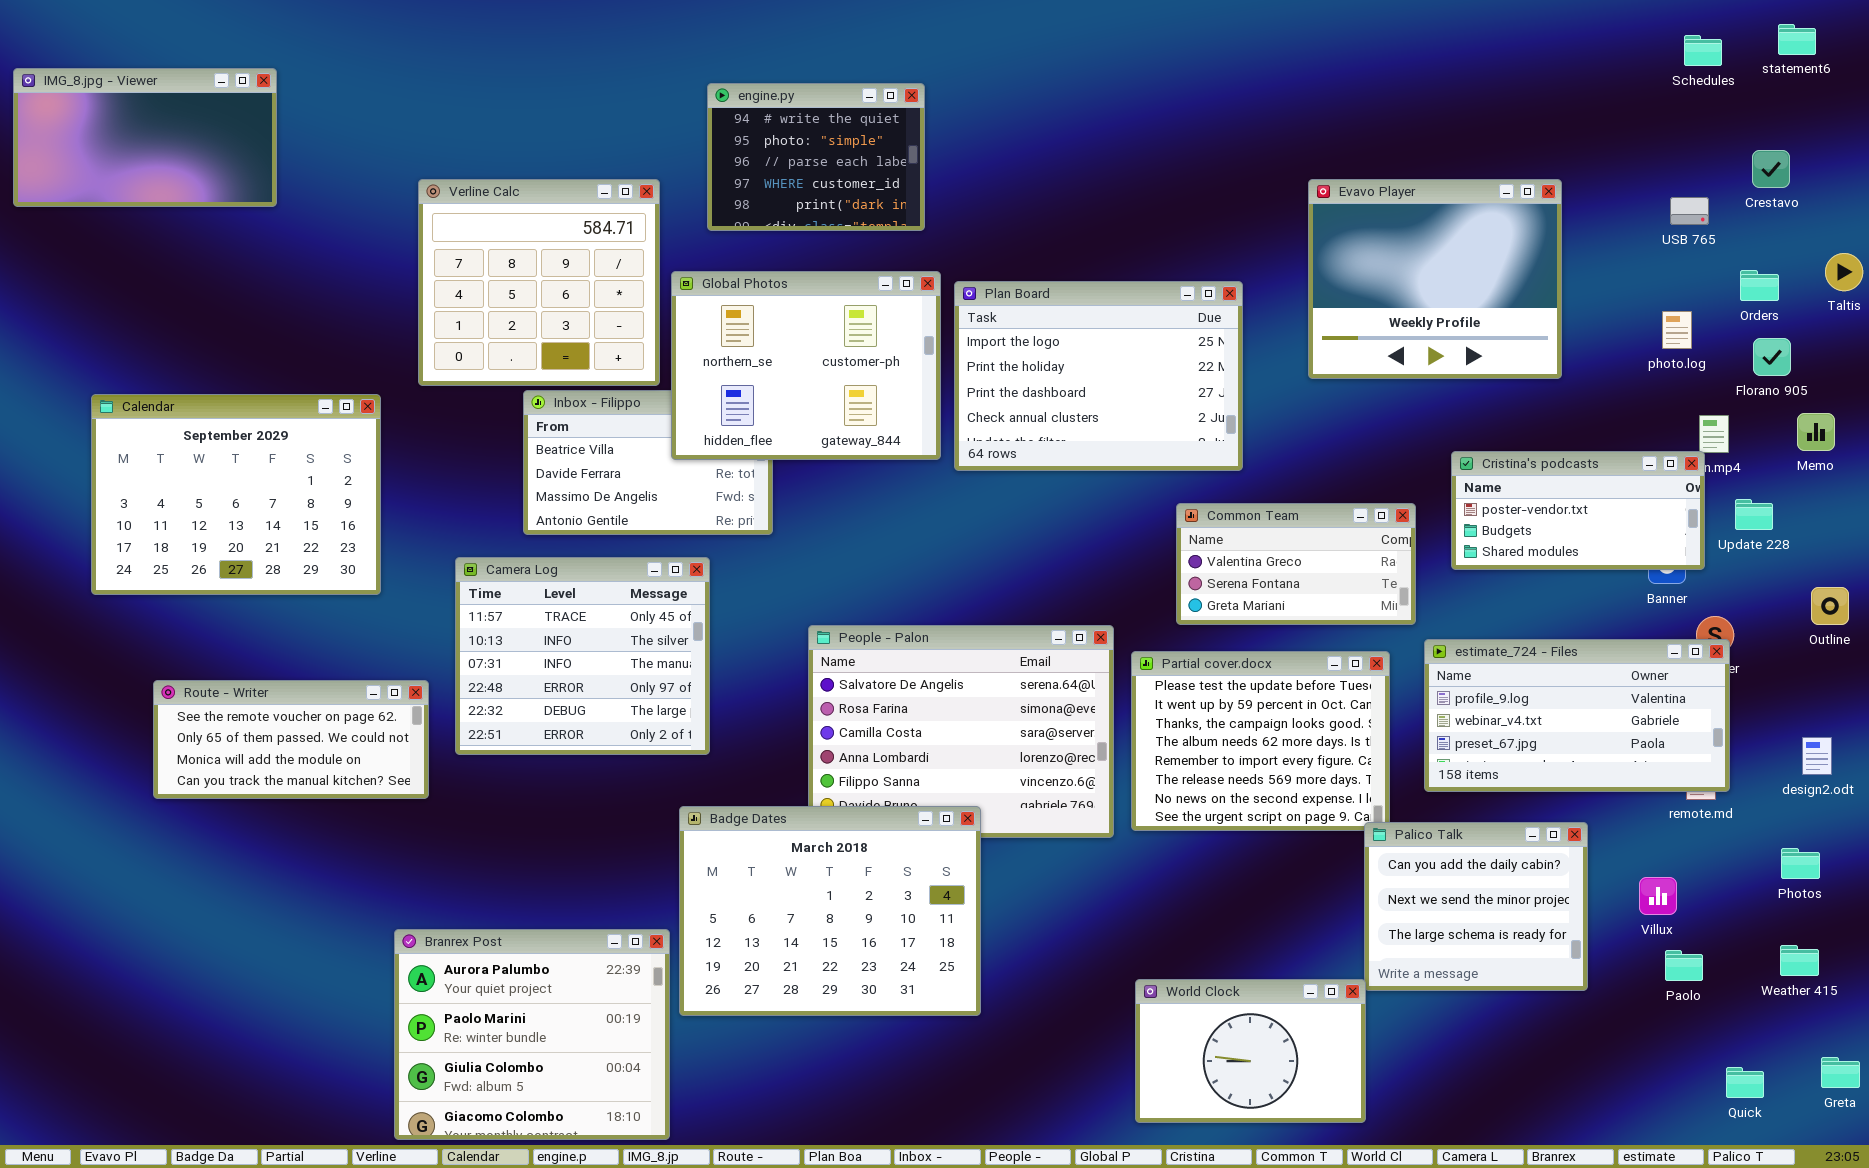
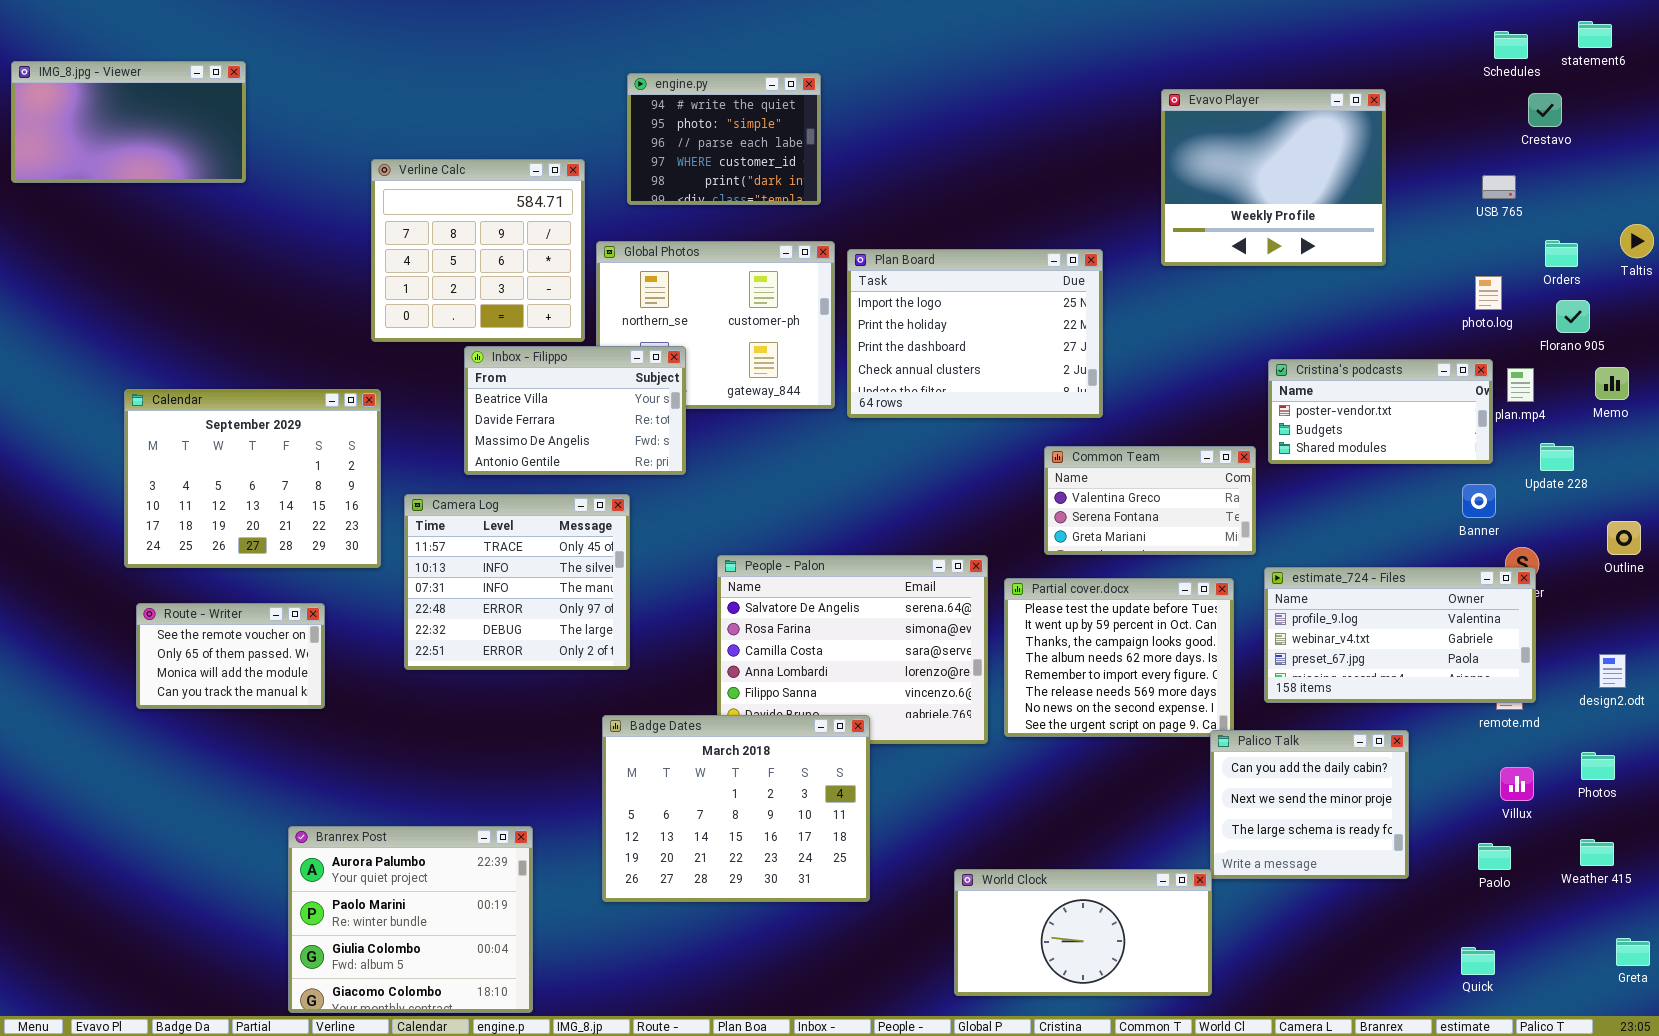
Crestavo: [1752,150,1790,188] -> [1528,93,1562,127], moved
Evavo Player: [1308,179,1562,379] -> [1161,89,1386,266], moved
Inbox - Filippo: [523,390,773,535] -> [464,346,686,475], raised
Calendar: [91,394,381,595] -> [124,389,381,568], moved
Cristina's podcasts: [1451,451,1705,570] -> [1268,359,1493,464], moved
Route - Writer: [153,680,429,799] -> [136,603,325,709], resized
Villux: [1639,877,1677,915] -> [1500,767,1534,801], moved
Branrex Post: [394,929,670,1140] -> [288,826,533,1013], moved
World Clock: [1135,979,1366,1123] -> [954,869,1212,996], resized
Quick: [1726,1067,1764,1098] -> [1461,947,1495,975], moved

